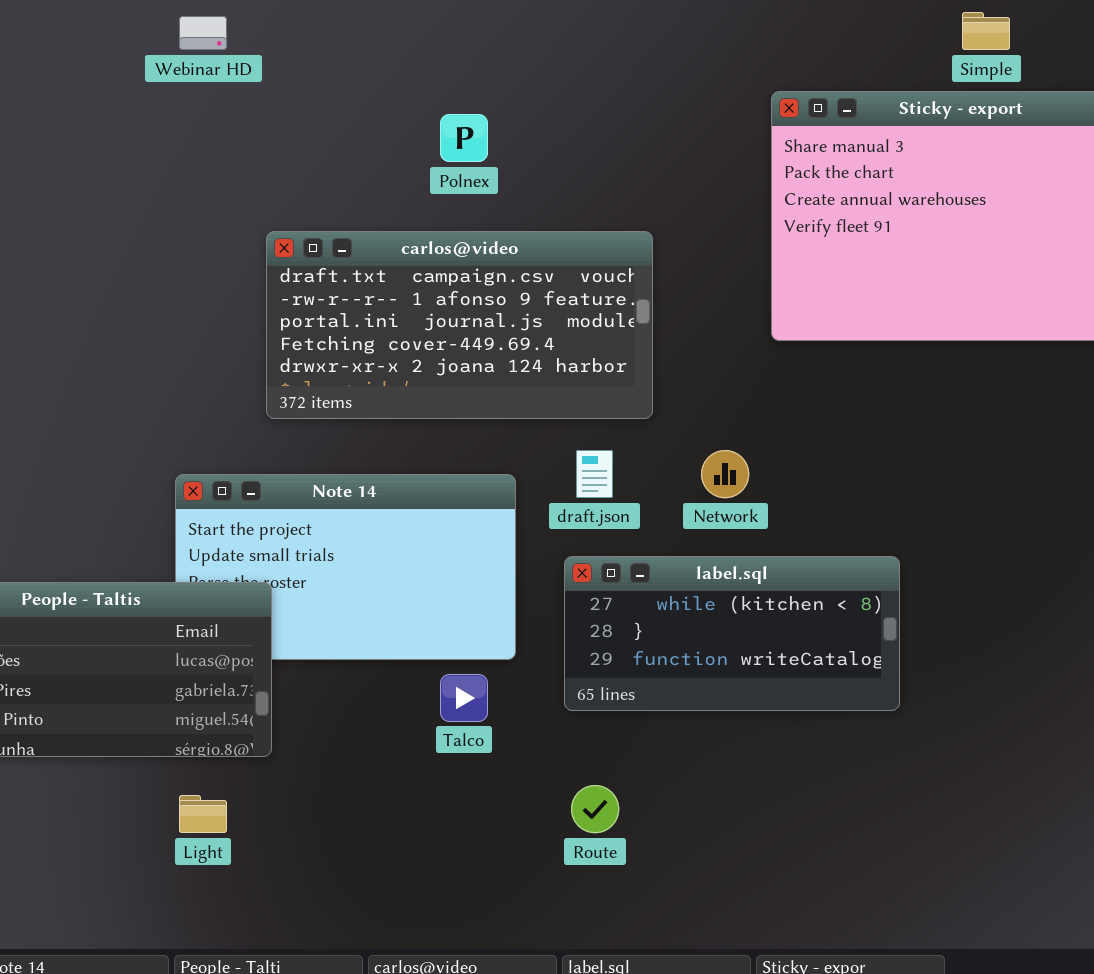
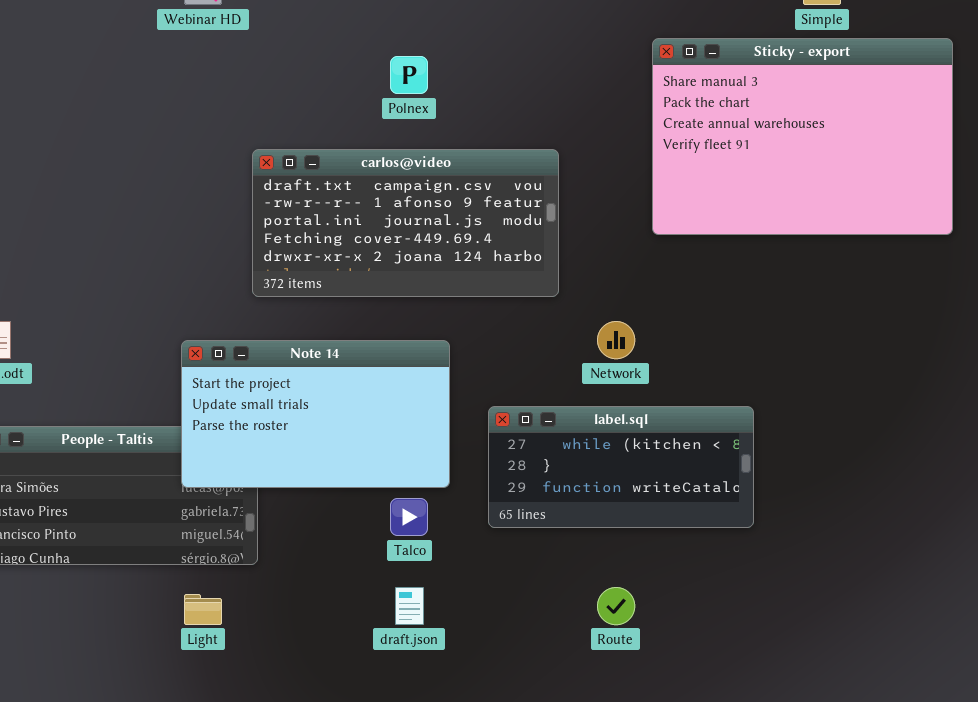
draft.json: [576,450,613,498] -> [395,587,424,625], moved
Note 14: [175,474,516,660] -> [181,340,450,488], raised
Route: [571,785,619,833] -> [597,587,635,625], moved

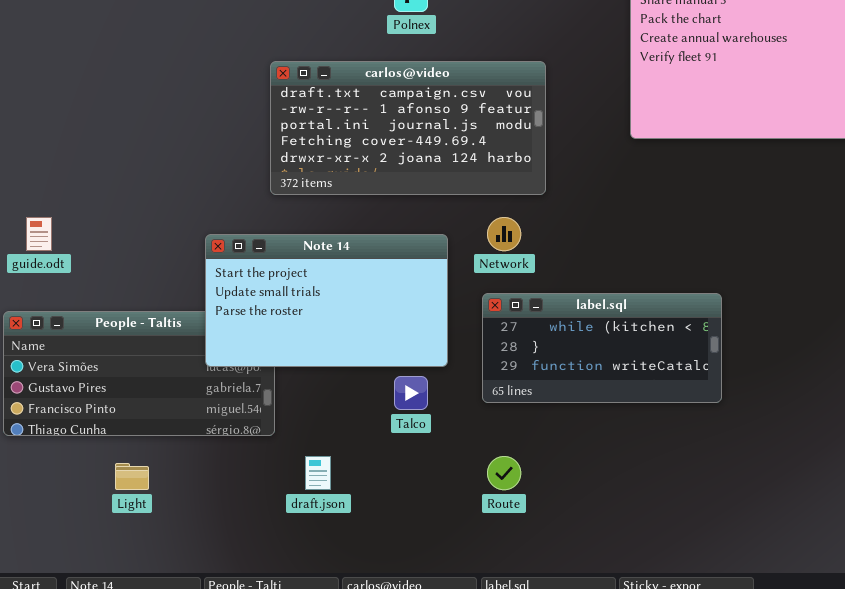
Network: [597,321,635,359] -> [487,217,521,251], moved
draft.json: [395,587,424,625] -> [305,456,331,490], moved
Route: [597,587,635,625] -> [487,456,521,490], moved
Light: [184,594,222,625] -> [115,463,149,490], moved

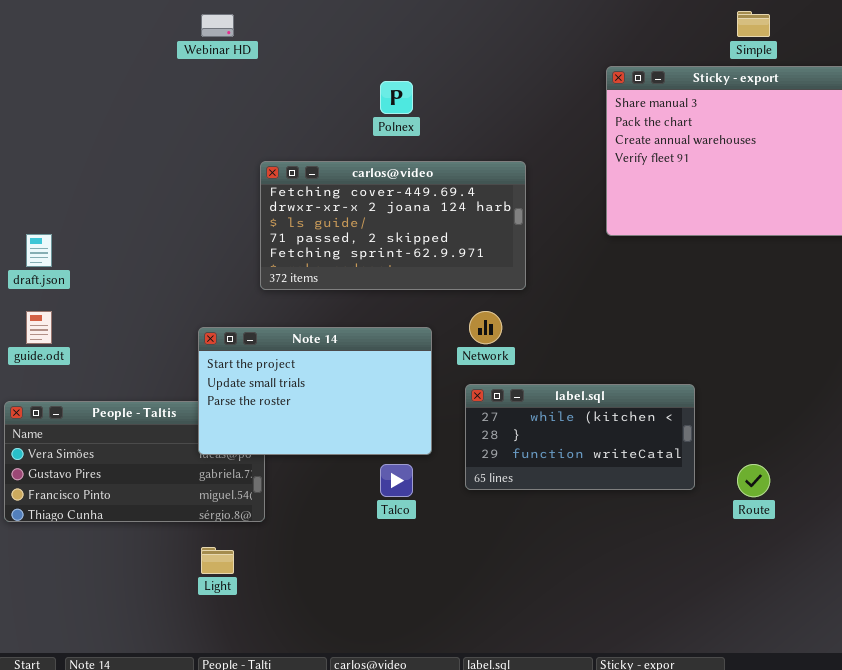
carlos@video: [270,61,546,195] -> [260,161,526,290], scrolled down 3 rows
draft.json: [305,456,331,490] -> [26,234,52,267], moved
Route: [487,456,521,490] -> [737,464,770,497], moved
Light: [115,463,149,490] -> [201,547,234,574], moved

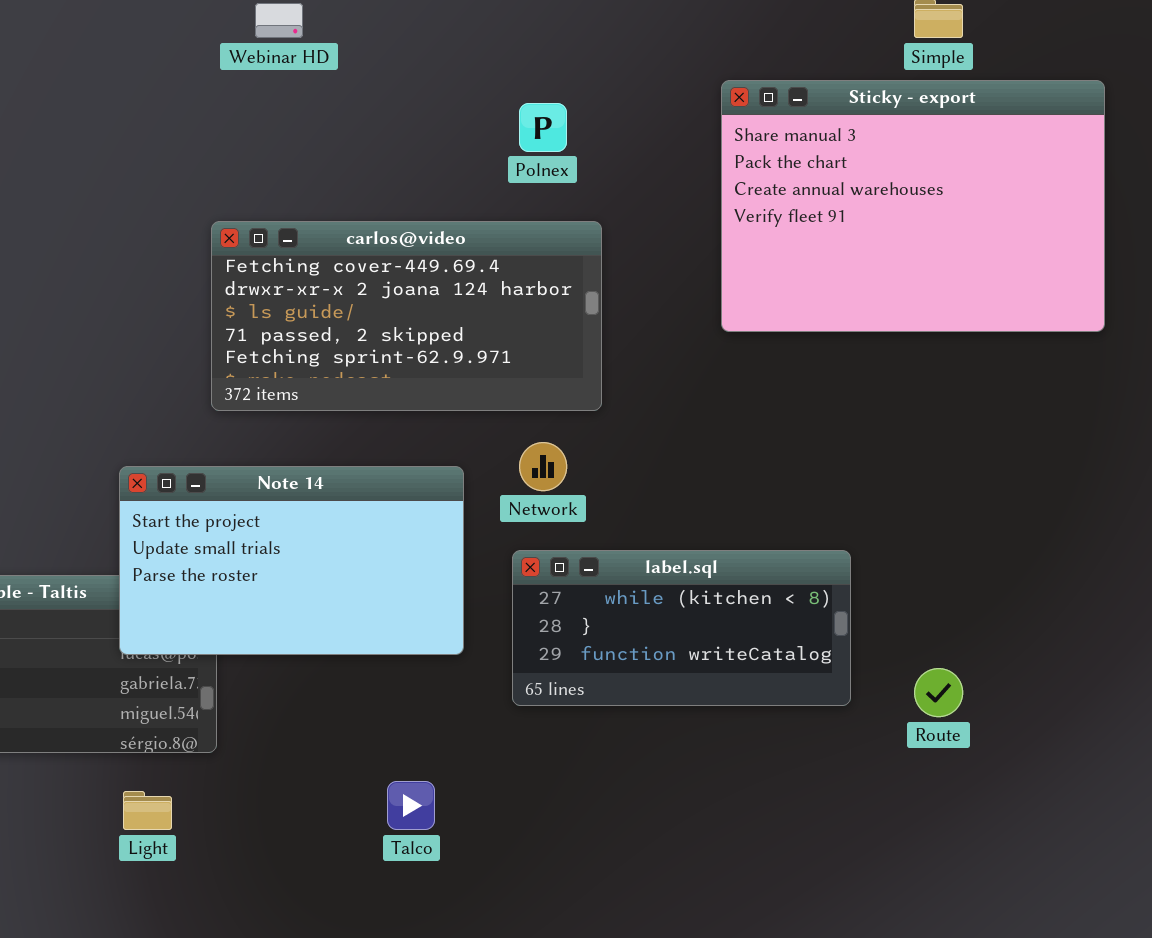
Webinar HD: [201,14,234,37] -> [255,3,303,38], moved
Polnex: [380,81,413,114] -> [519,103,567,152], moved
Talco: [380,464,413,497] -> [387,781,435,830], moved

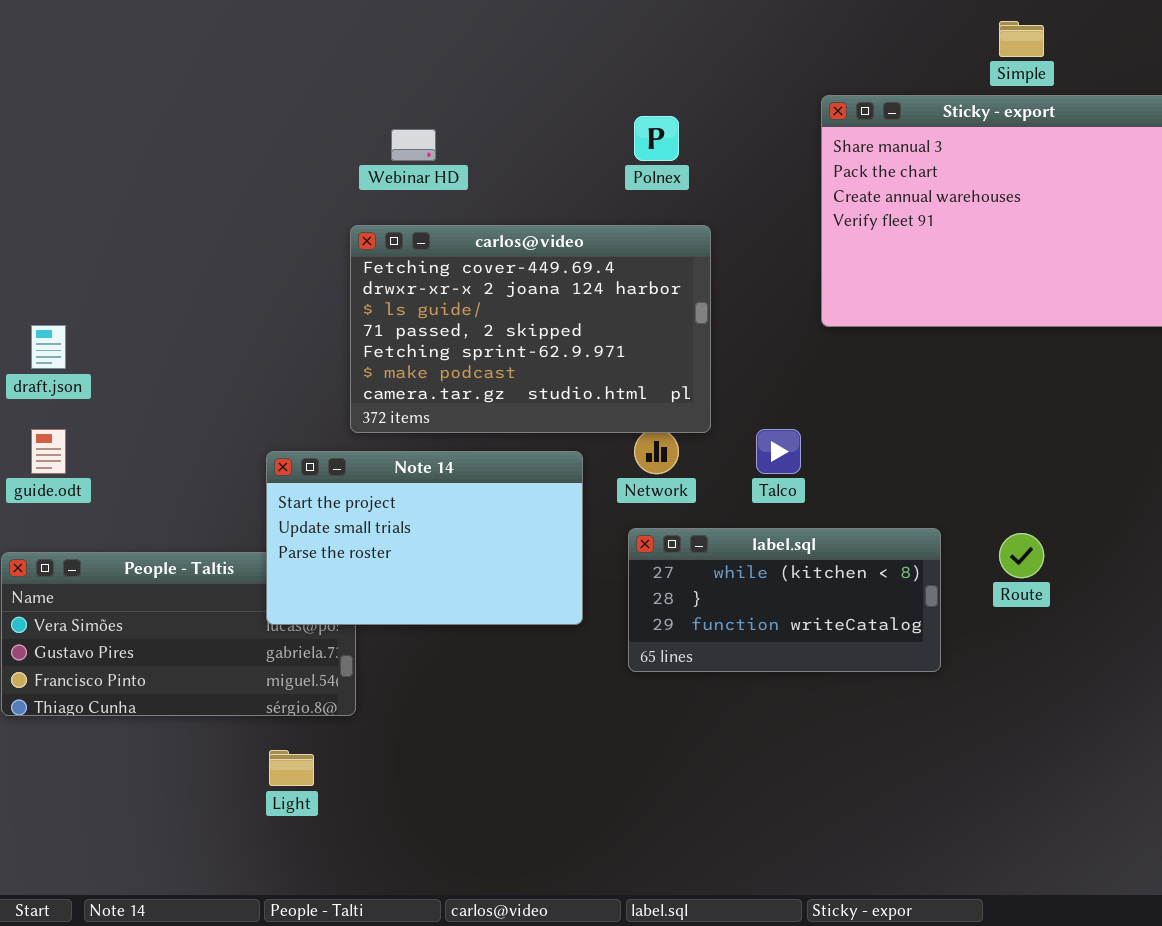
Webinar HD: [255,3,303,38] -> [391,129,436,161], moved
carlos@video: [211,221,602,411] -> [350,225,711,433], resized
Route: [914,668,963,717] -> [999,533,1044,578], moved
Talco: [387,781,435,830] -> [756,429,801,474], moved

